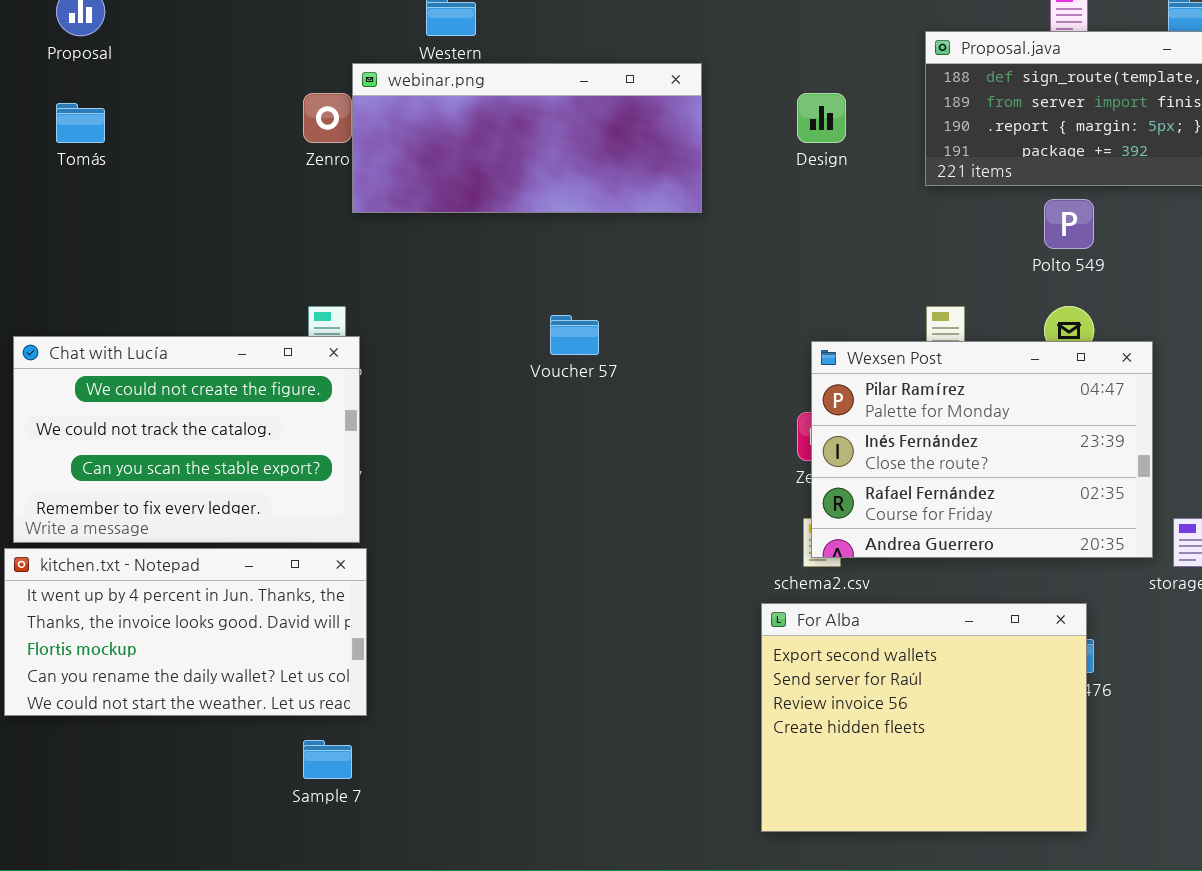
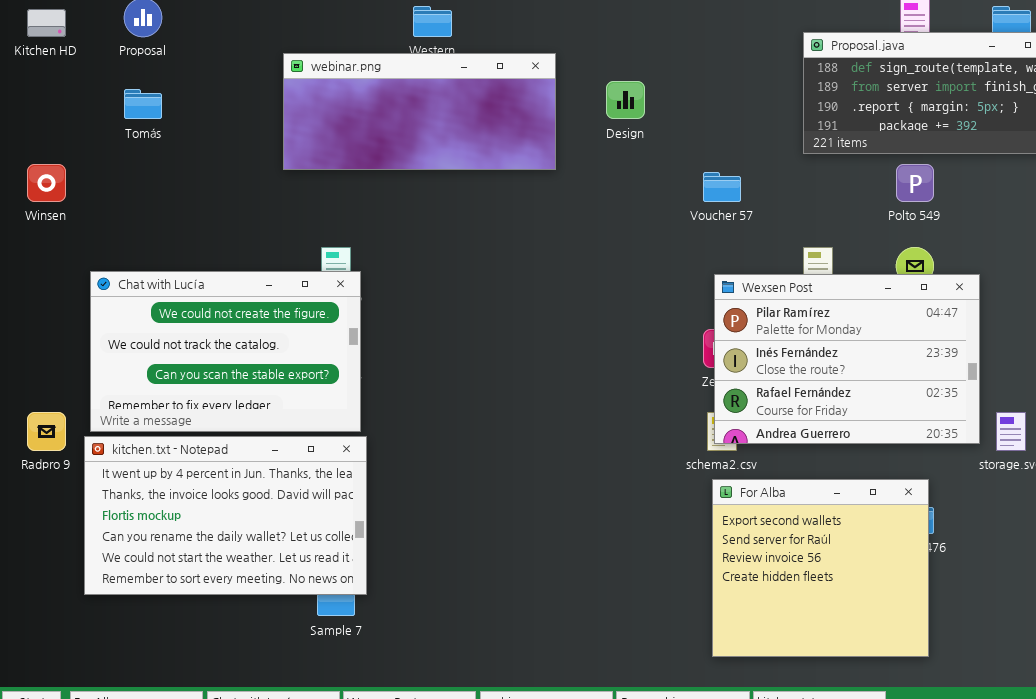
webinar.png: [352,63,702,213] -> [283,53,556,170], moved
Design: [797,93,846,143] -> [606,81,645,119], moved
Voucher 57: [550,315,599,355] -> [703,172,741,202], moved
kitchen.txt - Notepad: [4,548,367,716] -> [84,436,367,595], resized
For Alba: [761,603,1087,832] -> [712,479,929,657], resized

